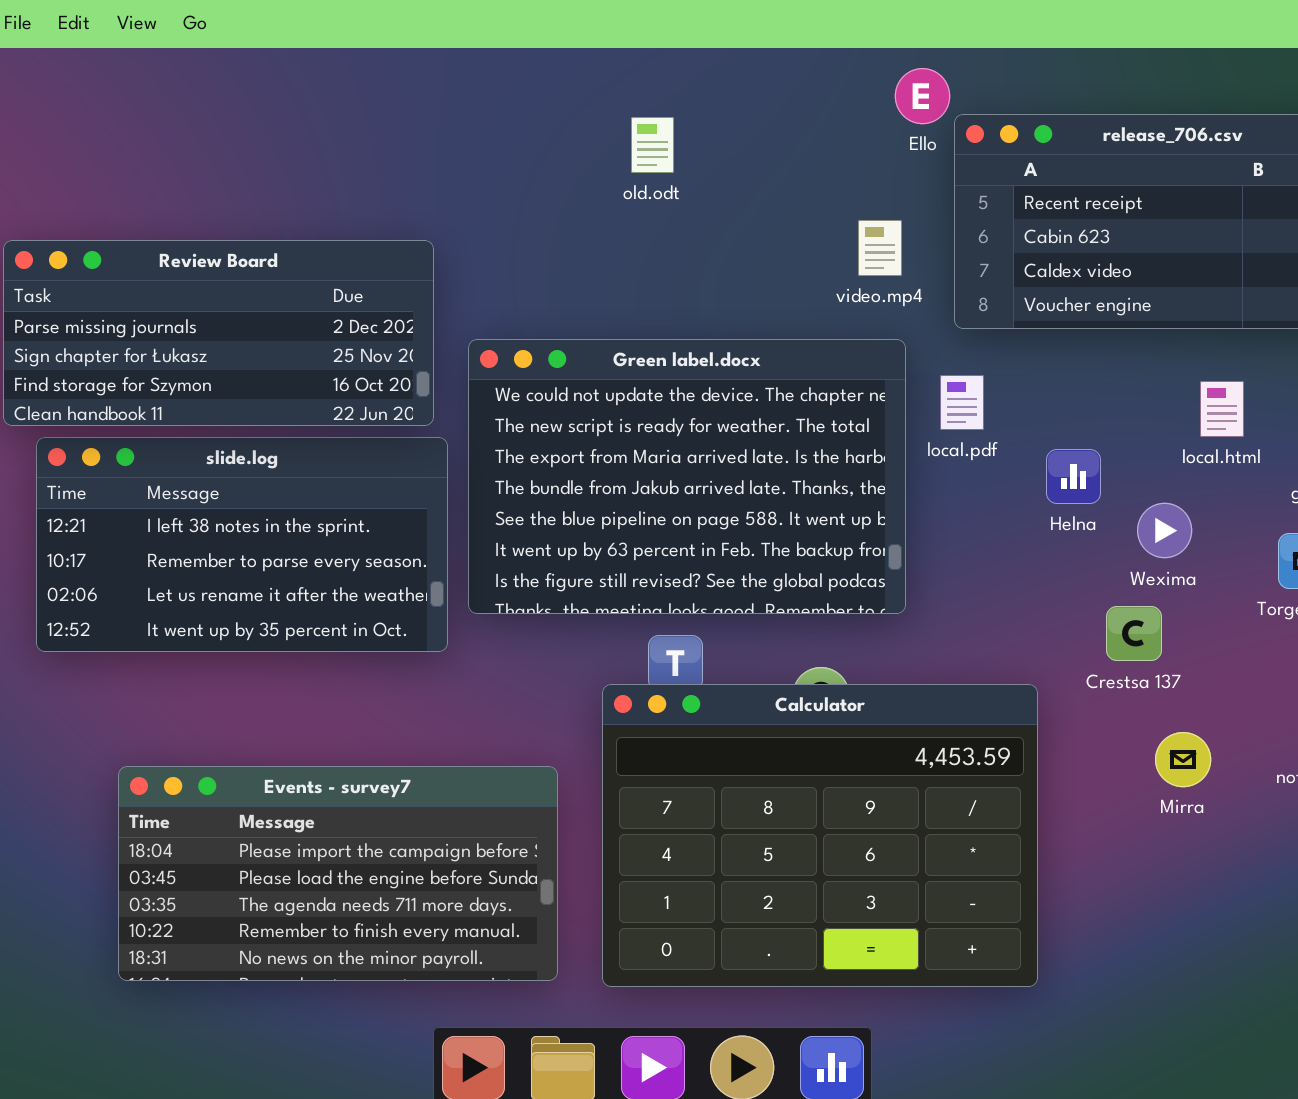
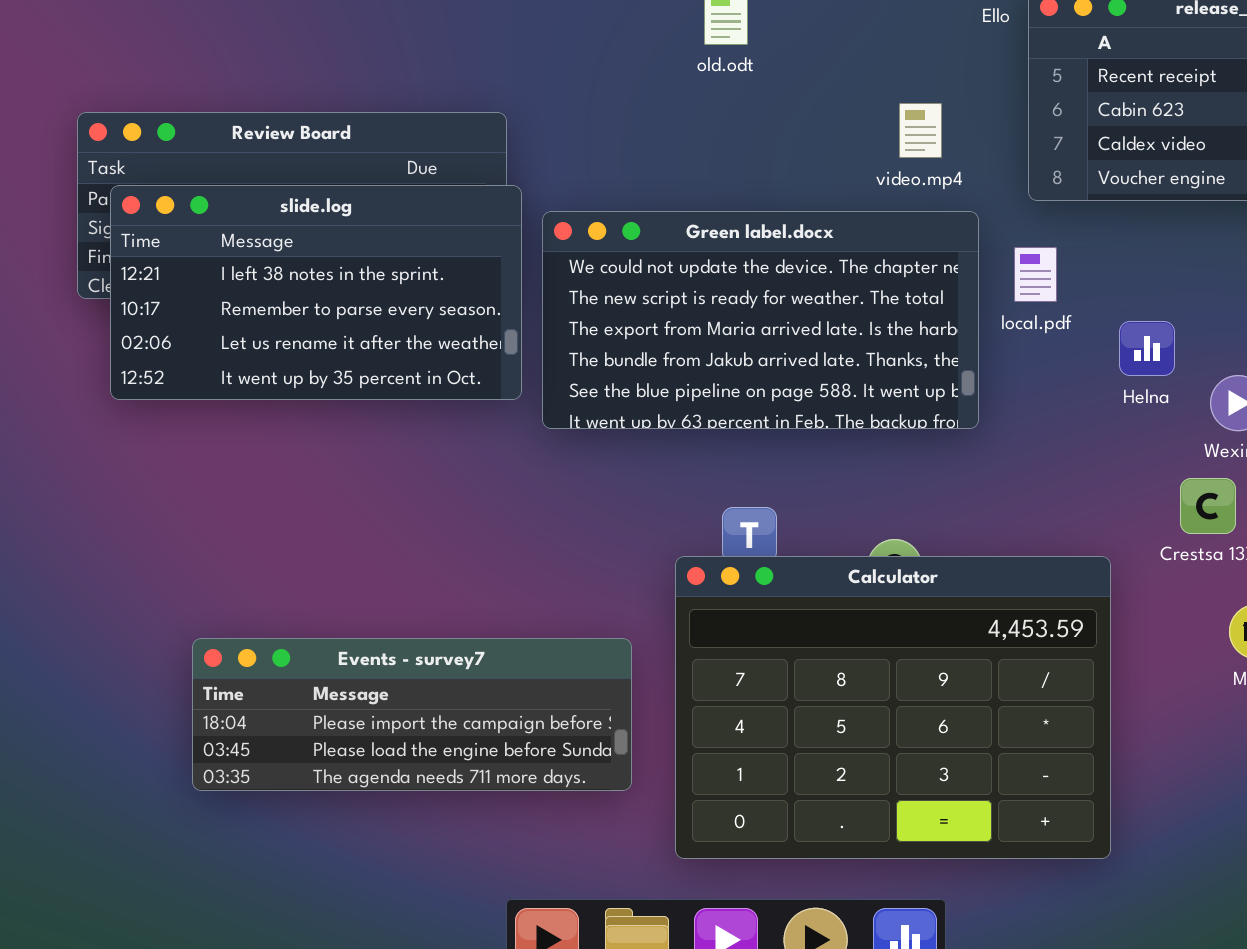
video.mp4: [858,220,902,276] -> [899,103,942,158], moved
Green label.docx: [468,339,906,614] -> [542,211,979,429], resized
slide.log: [36,437,448,652] -> [110,185,522,400], moved
Events - survey7: [118,766,558,981] -> [192,638,632,791], resized

